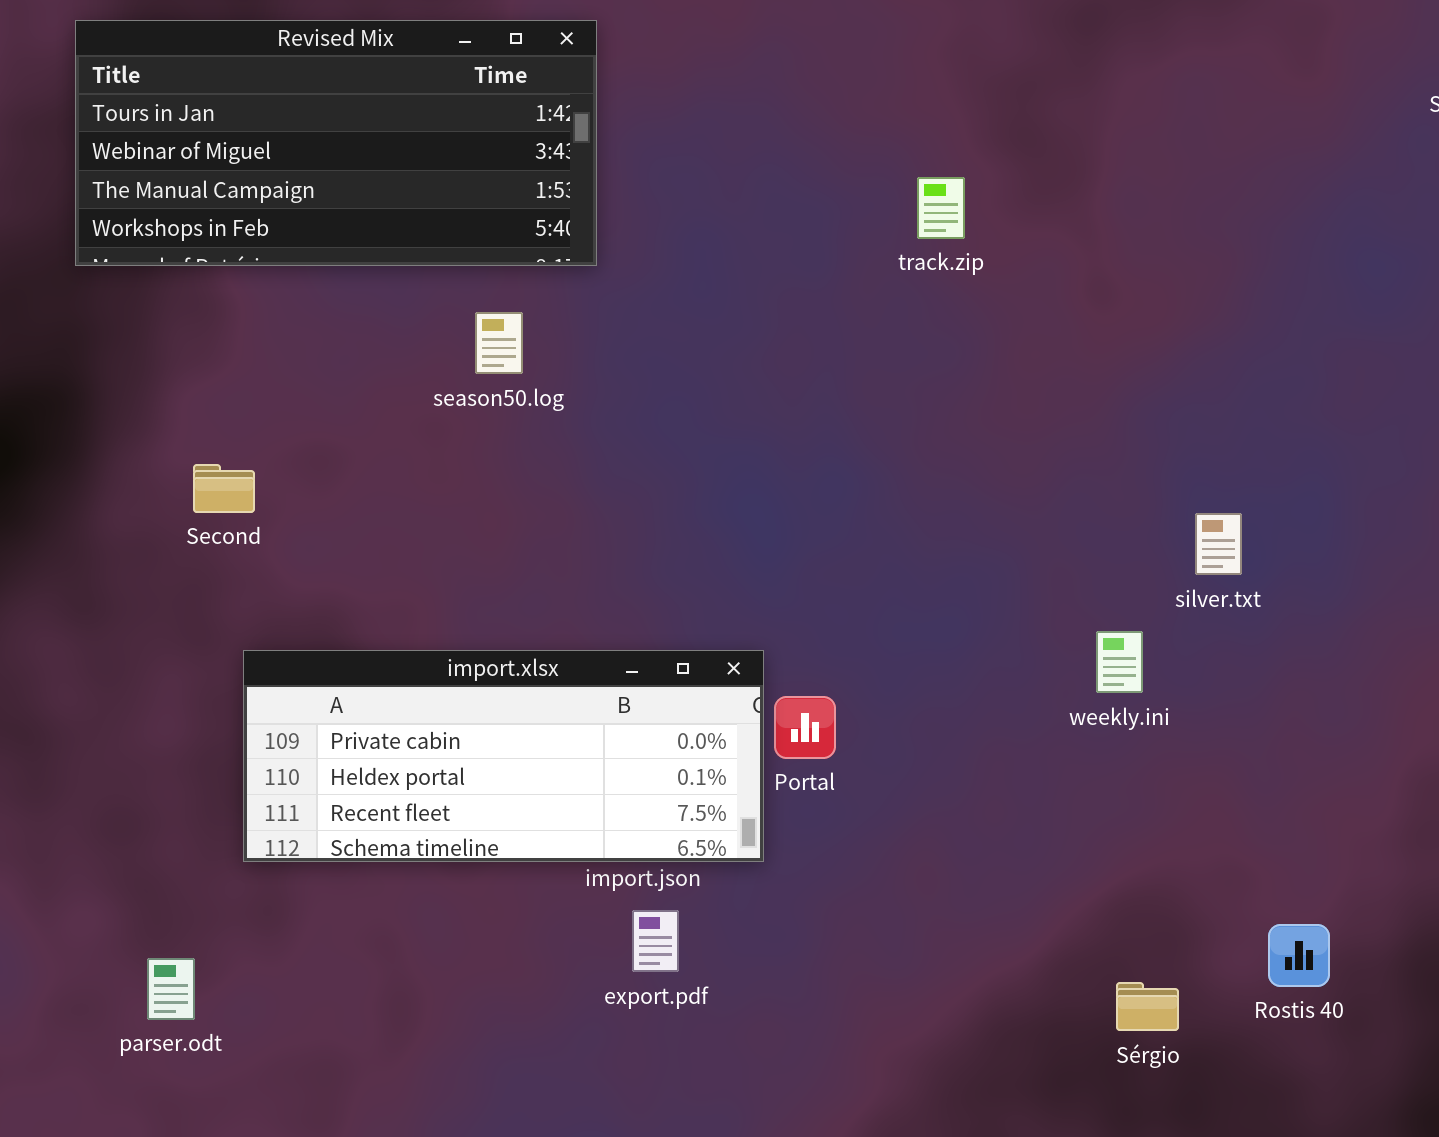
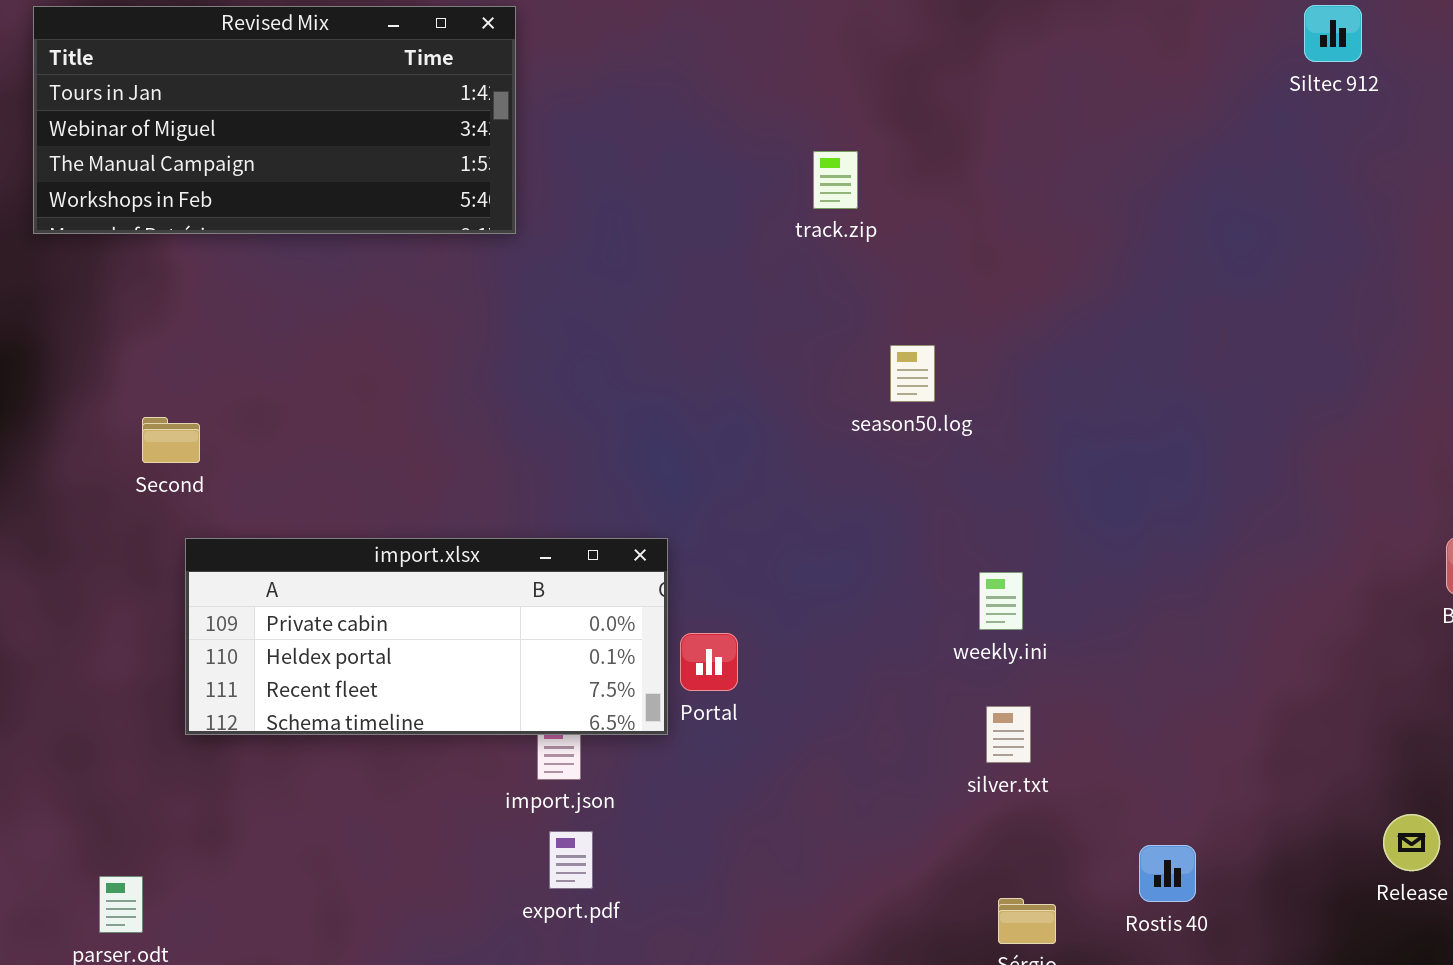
season50.log: [475,312,523,374] -> [890,345,935,402], moved
silver.txt: [1195,513,1242,575] -> [986,706,1031,763], moved
import.xlsx: [243,650,764,862] -> [185,538,668,735], moved

